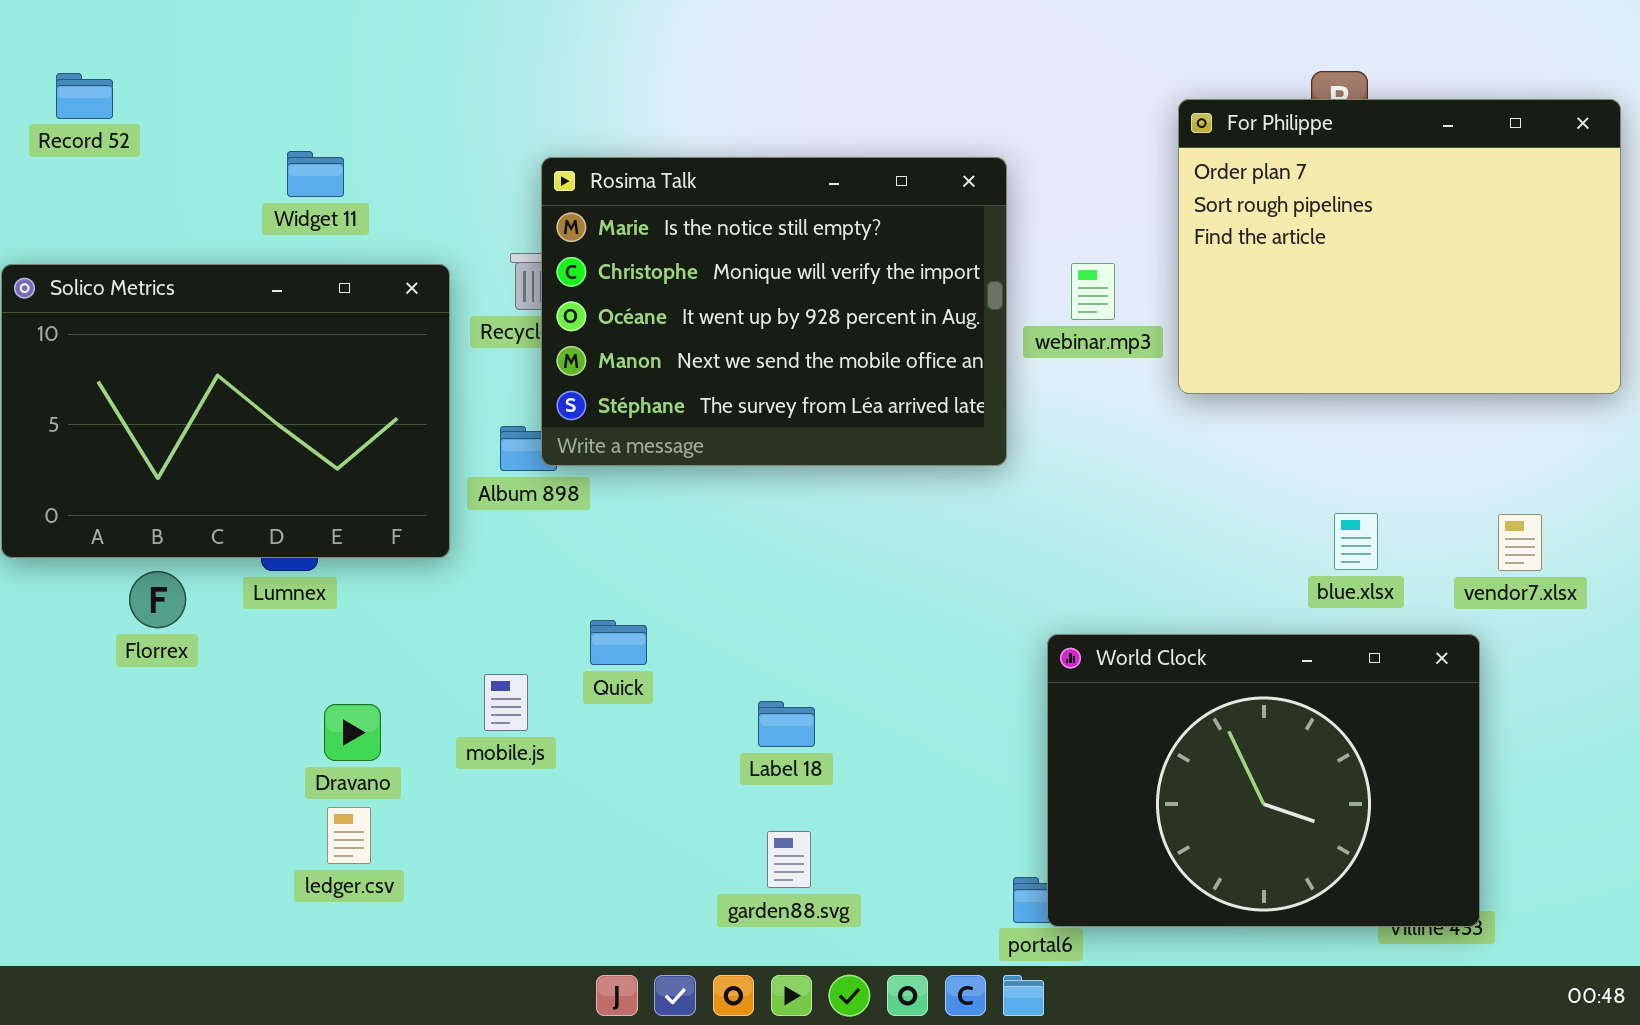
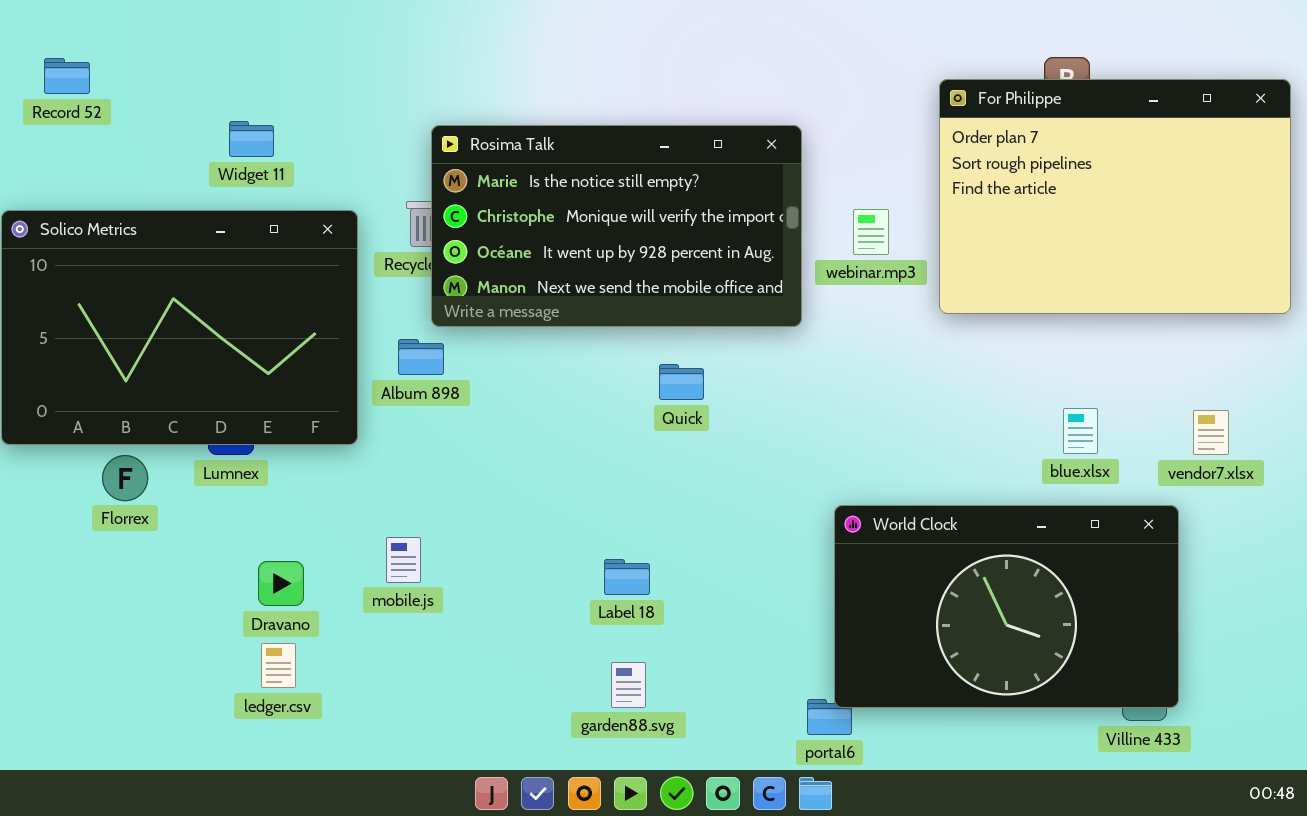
Rosima Talk: [541,157,1007,466] -> [431,125,802,327], resized
Quick: [590,620,647,665] -> [659,364,704,400], moved
World Clock: [1047,634,1480,927] -> [834,505,1179,708], resized

